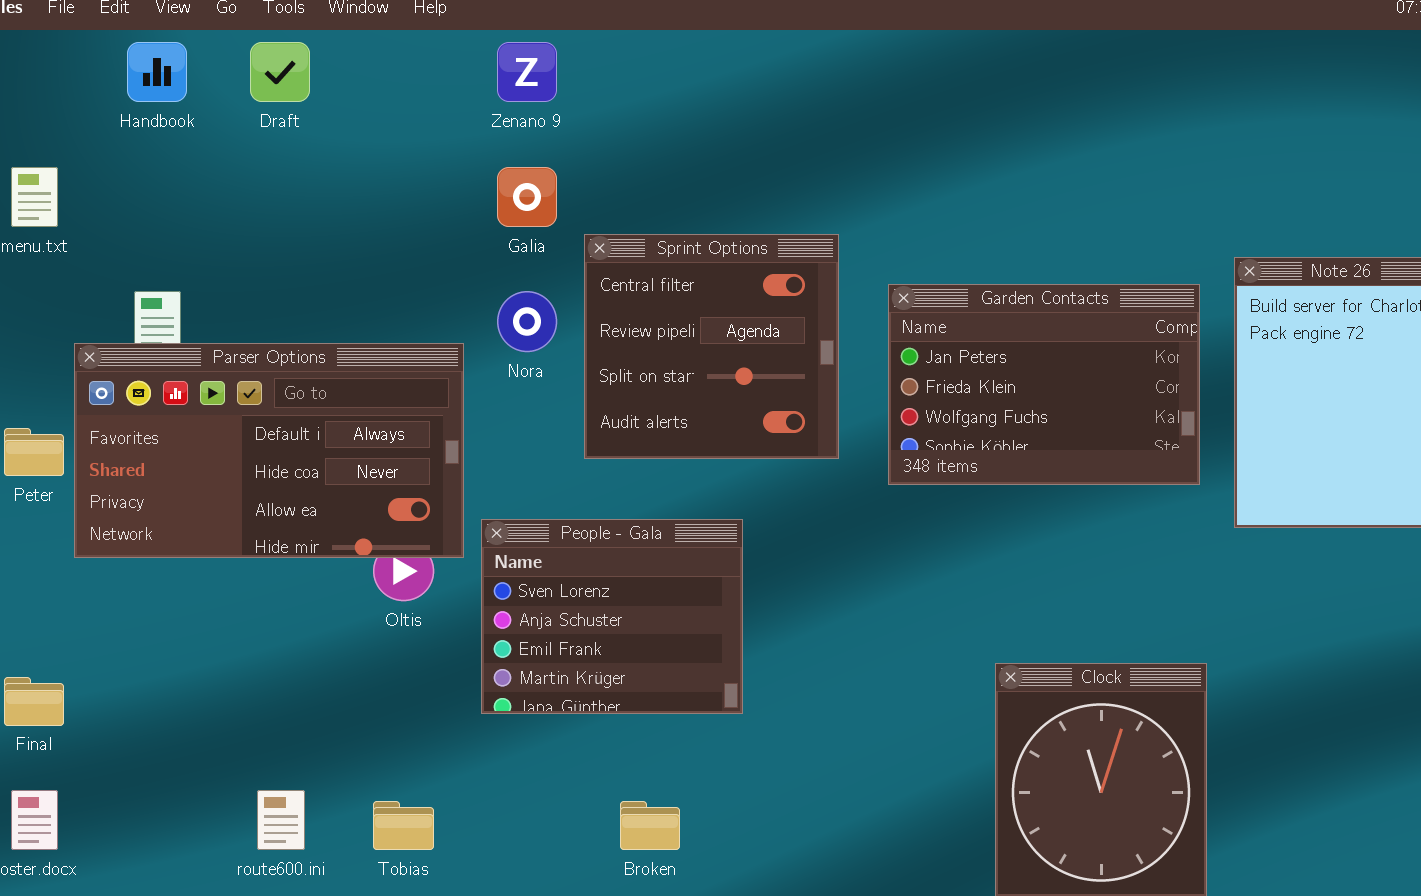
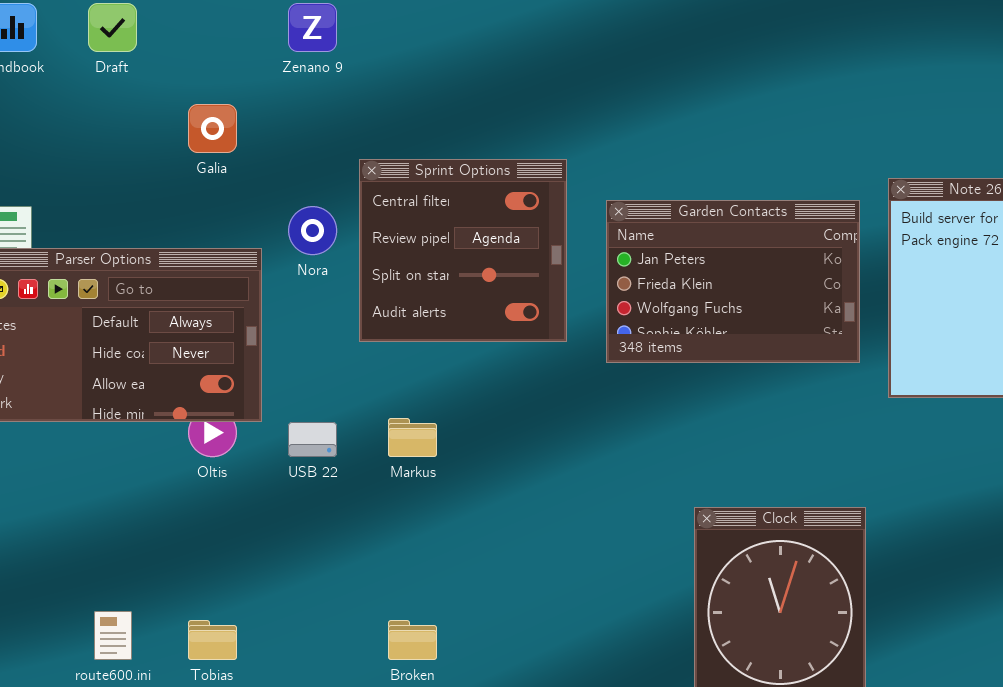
Galia: [497,167,557,227] -> [188,104,237,153], moved
People - Gala: [481,519,743,714] -> none, closed

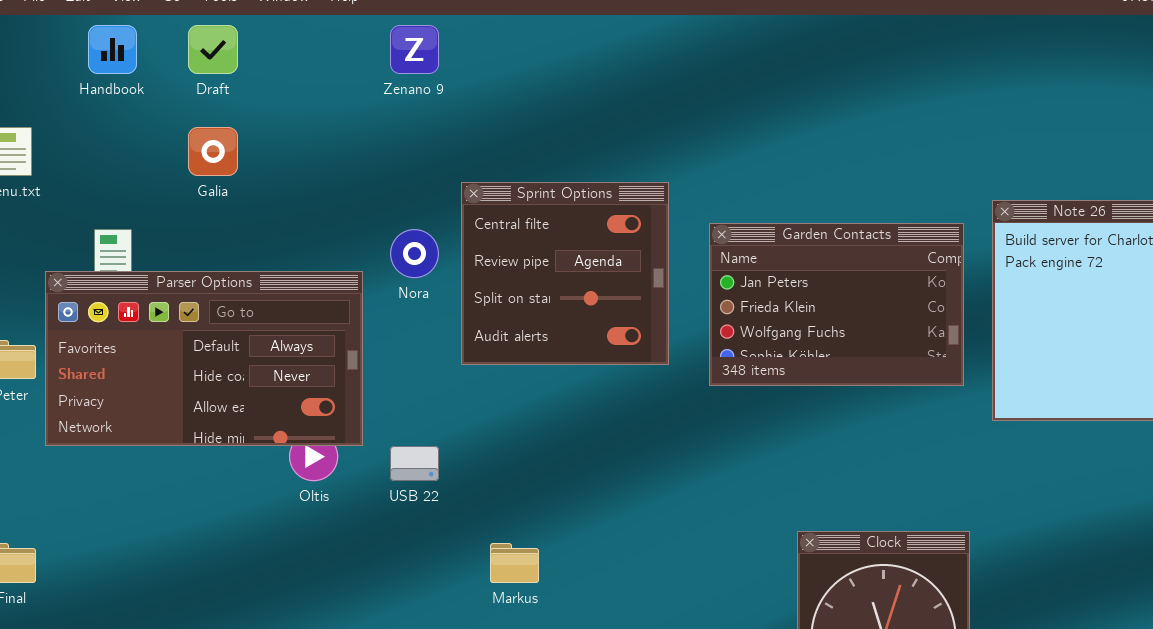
Galia: [188,104,237,153] -> [188,127,238,176], moved
Markus: [388,418,437,457] -> [490,543,539,583], moved

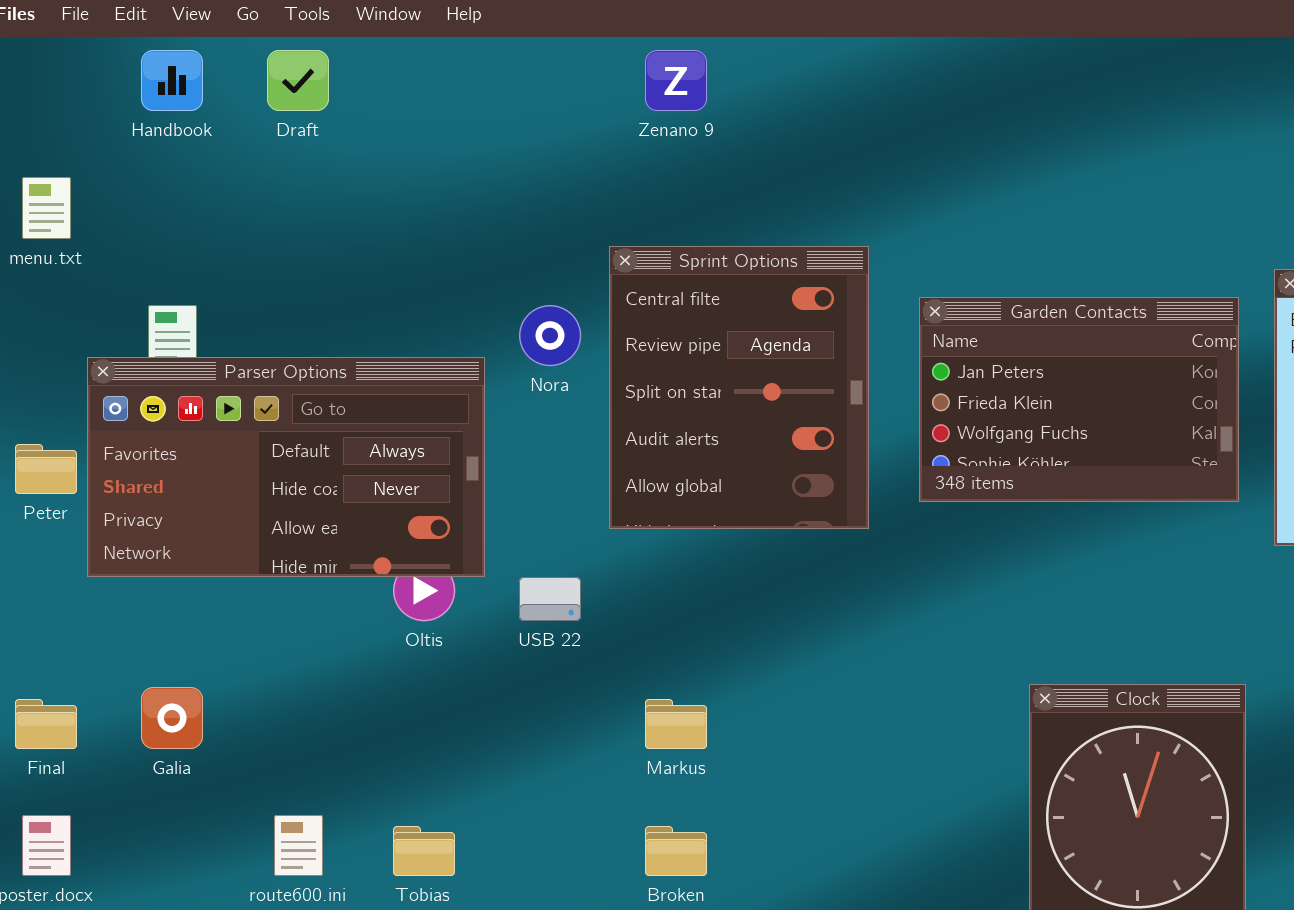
Zenano 9: [390,25,439,74] -> [645,50,707,111], moved
Galia: [188,127,238,176] -> [141,687,203,749], moved
Sprint Options: [461,182,669,365] -> [609,246,869,529], resized

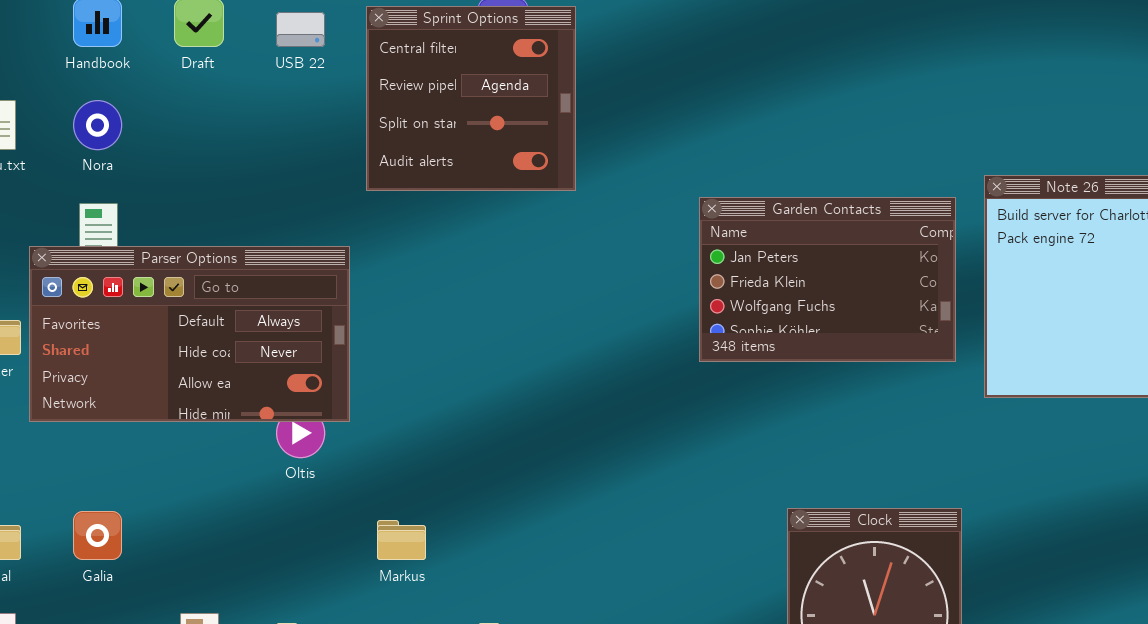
Sprint Options: [609,246,869,529] -> [366,6,576,191], moved, resized
Nora: [519,305,581,366] -> [73,100,122,150], moved
USB 22: [519,577,581,621] -> [276,12,325,47], moved
Markus: [645,699,707,749] -> [377,520,426,560], moved

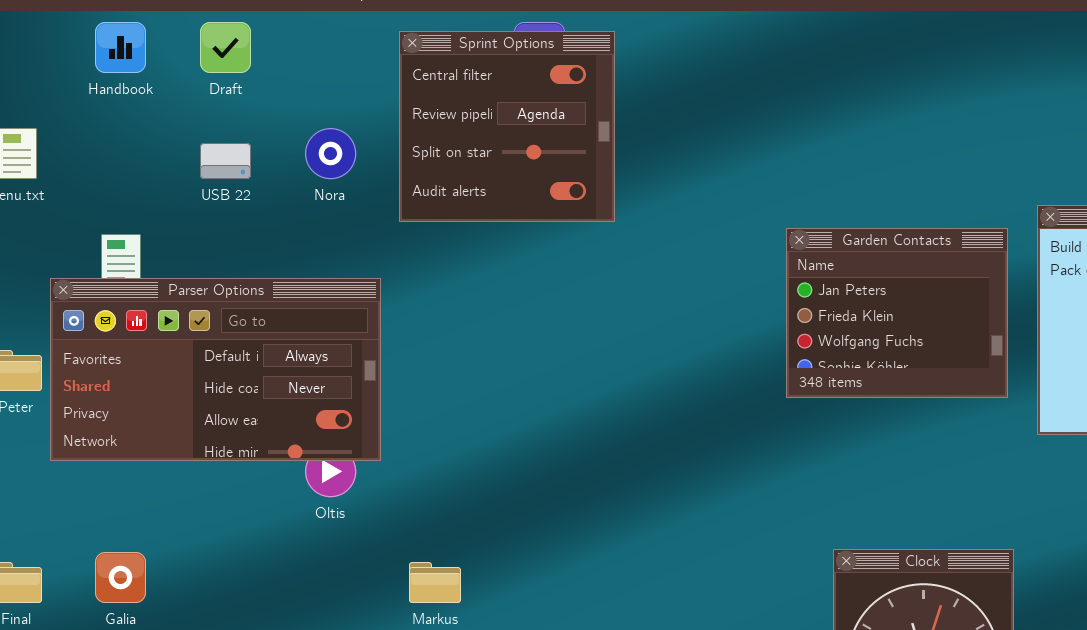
USB 22: [276,12,325,47] -> [200,143,251,179], moved
Nora: [73,100,122,150] -> [305,128,356,179], moved
Garden Contacts: [699,197,956,362] -> [786,228,1008,398], resized

